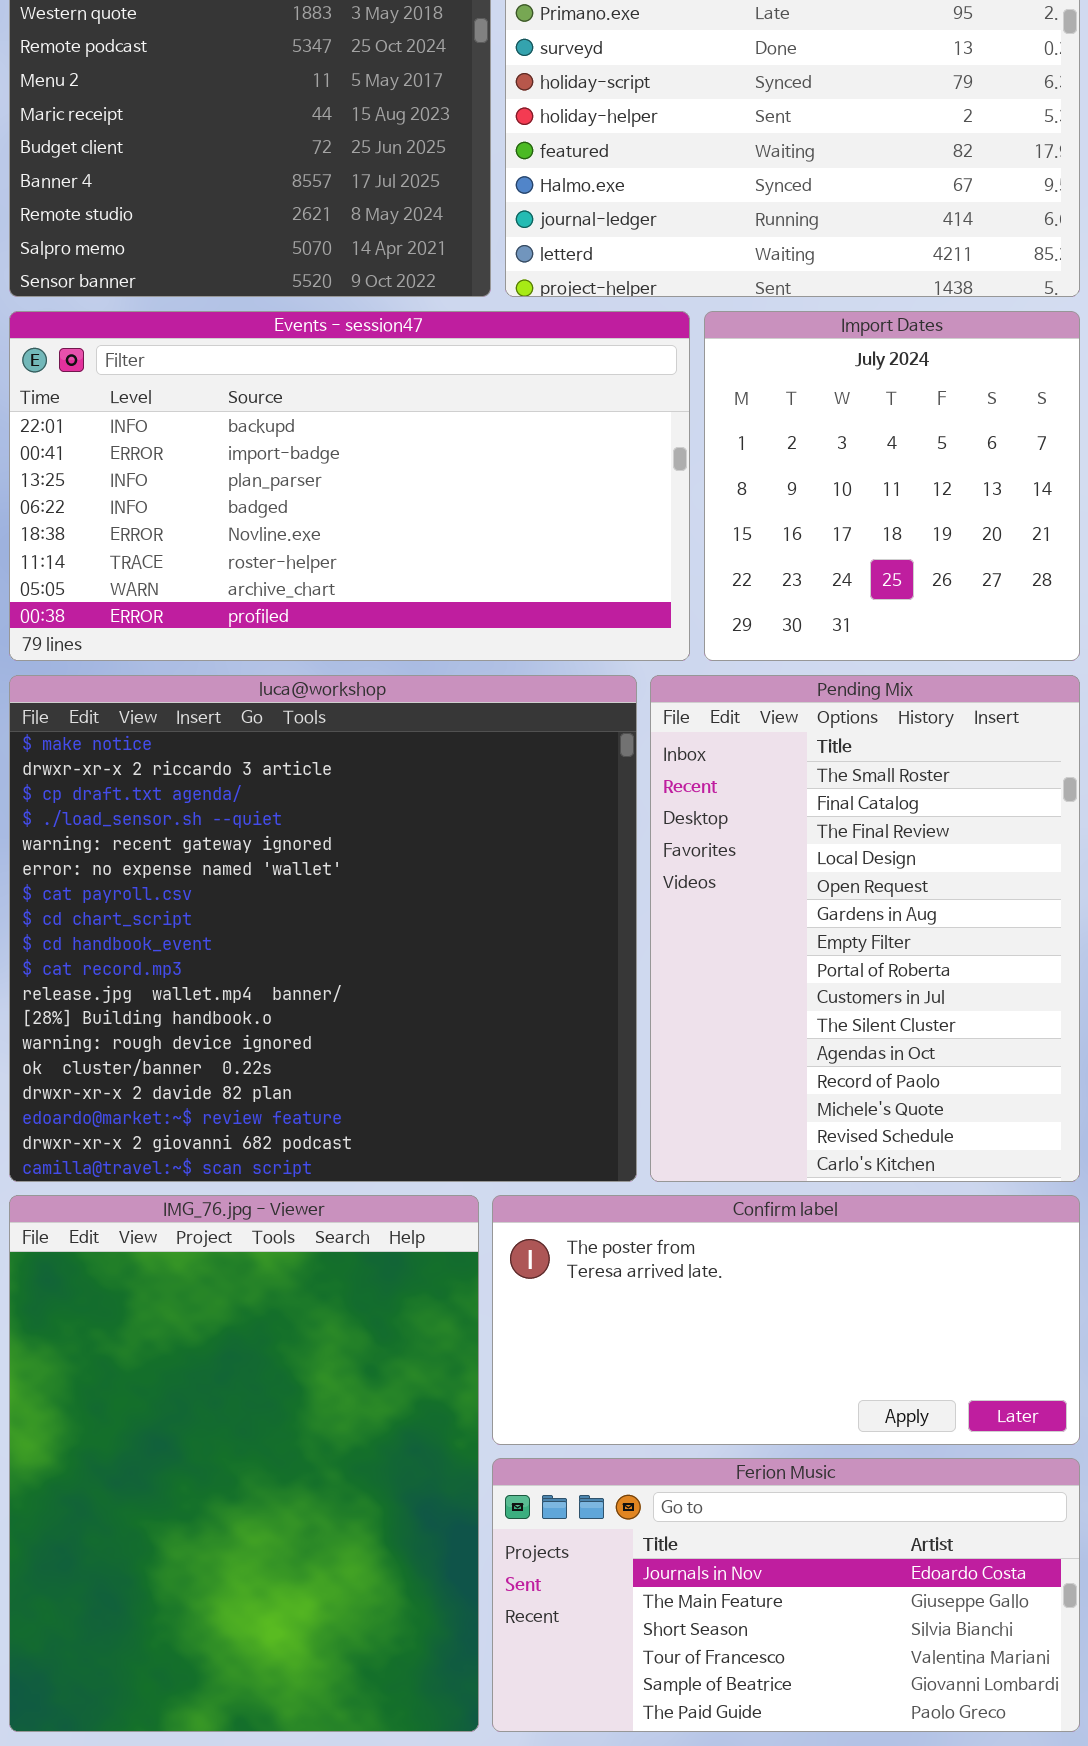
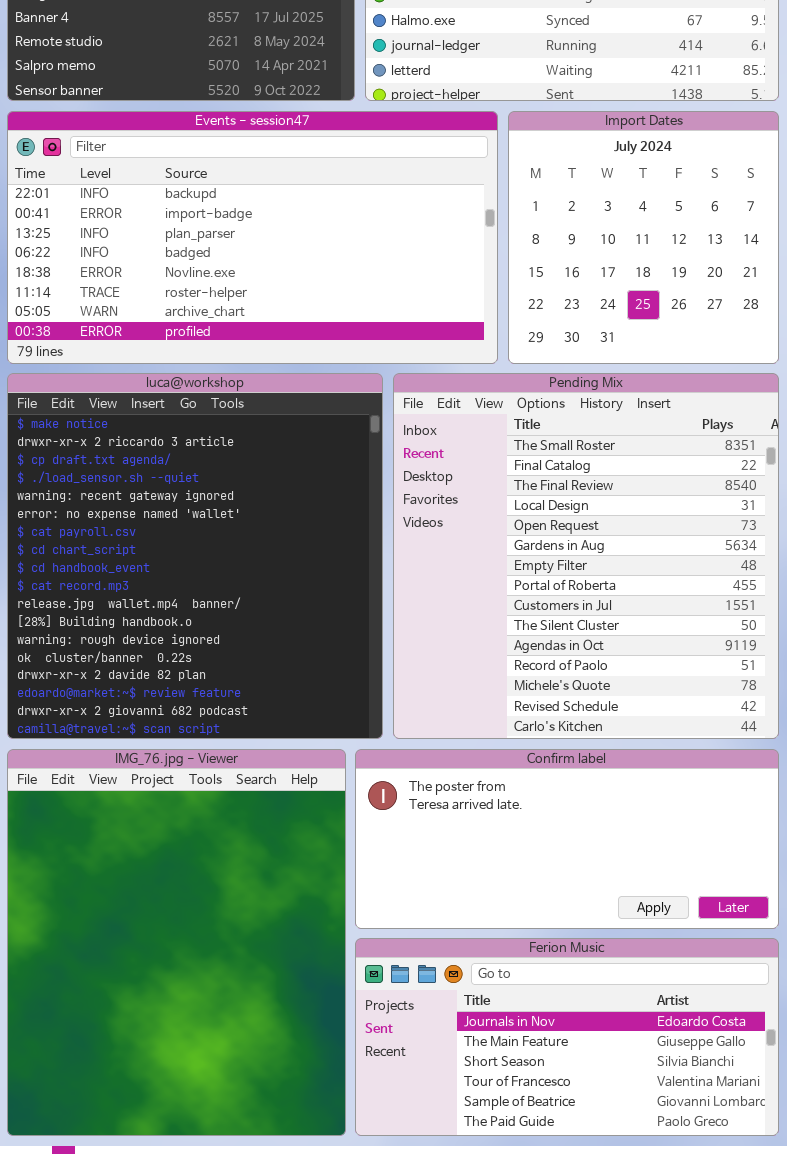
luca@workshop: [9,675,637,1182] -> [7,373,383,739], resized
Pending Mix: [650,675,1080,1182] -> [393,373,779,739], resized

